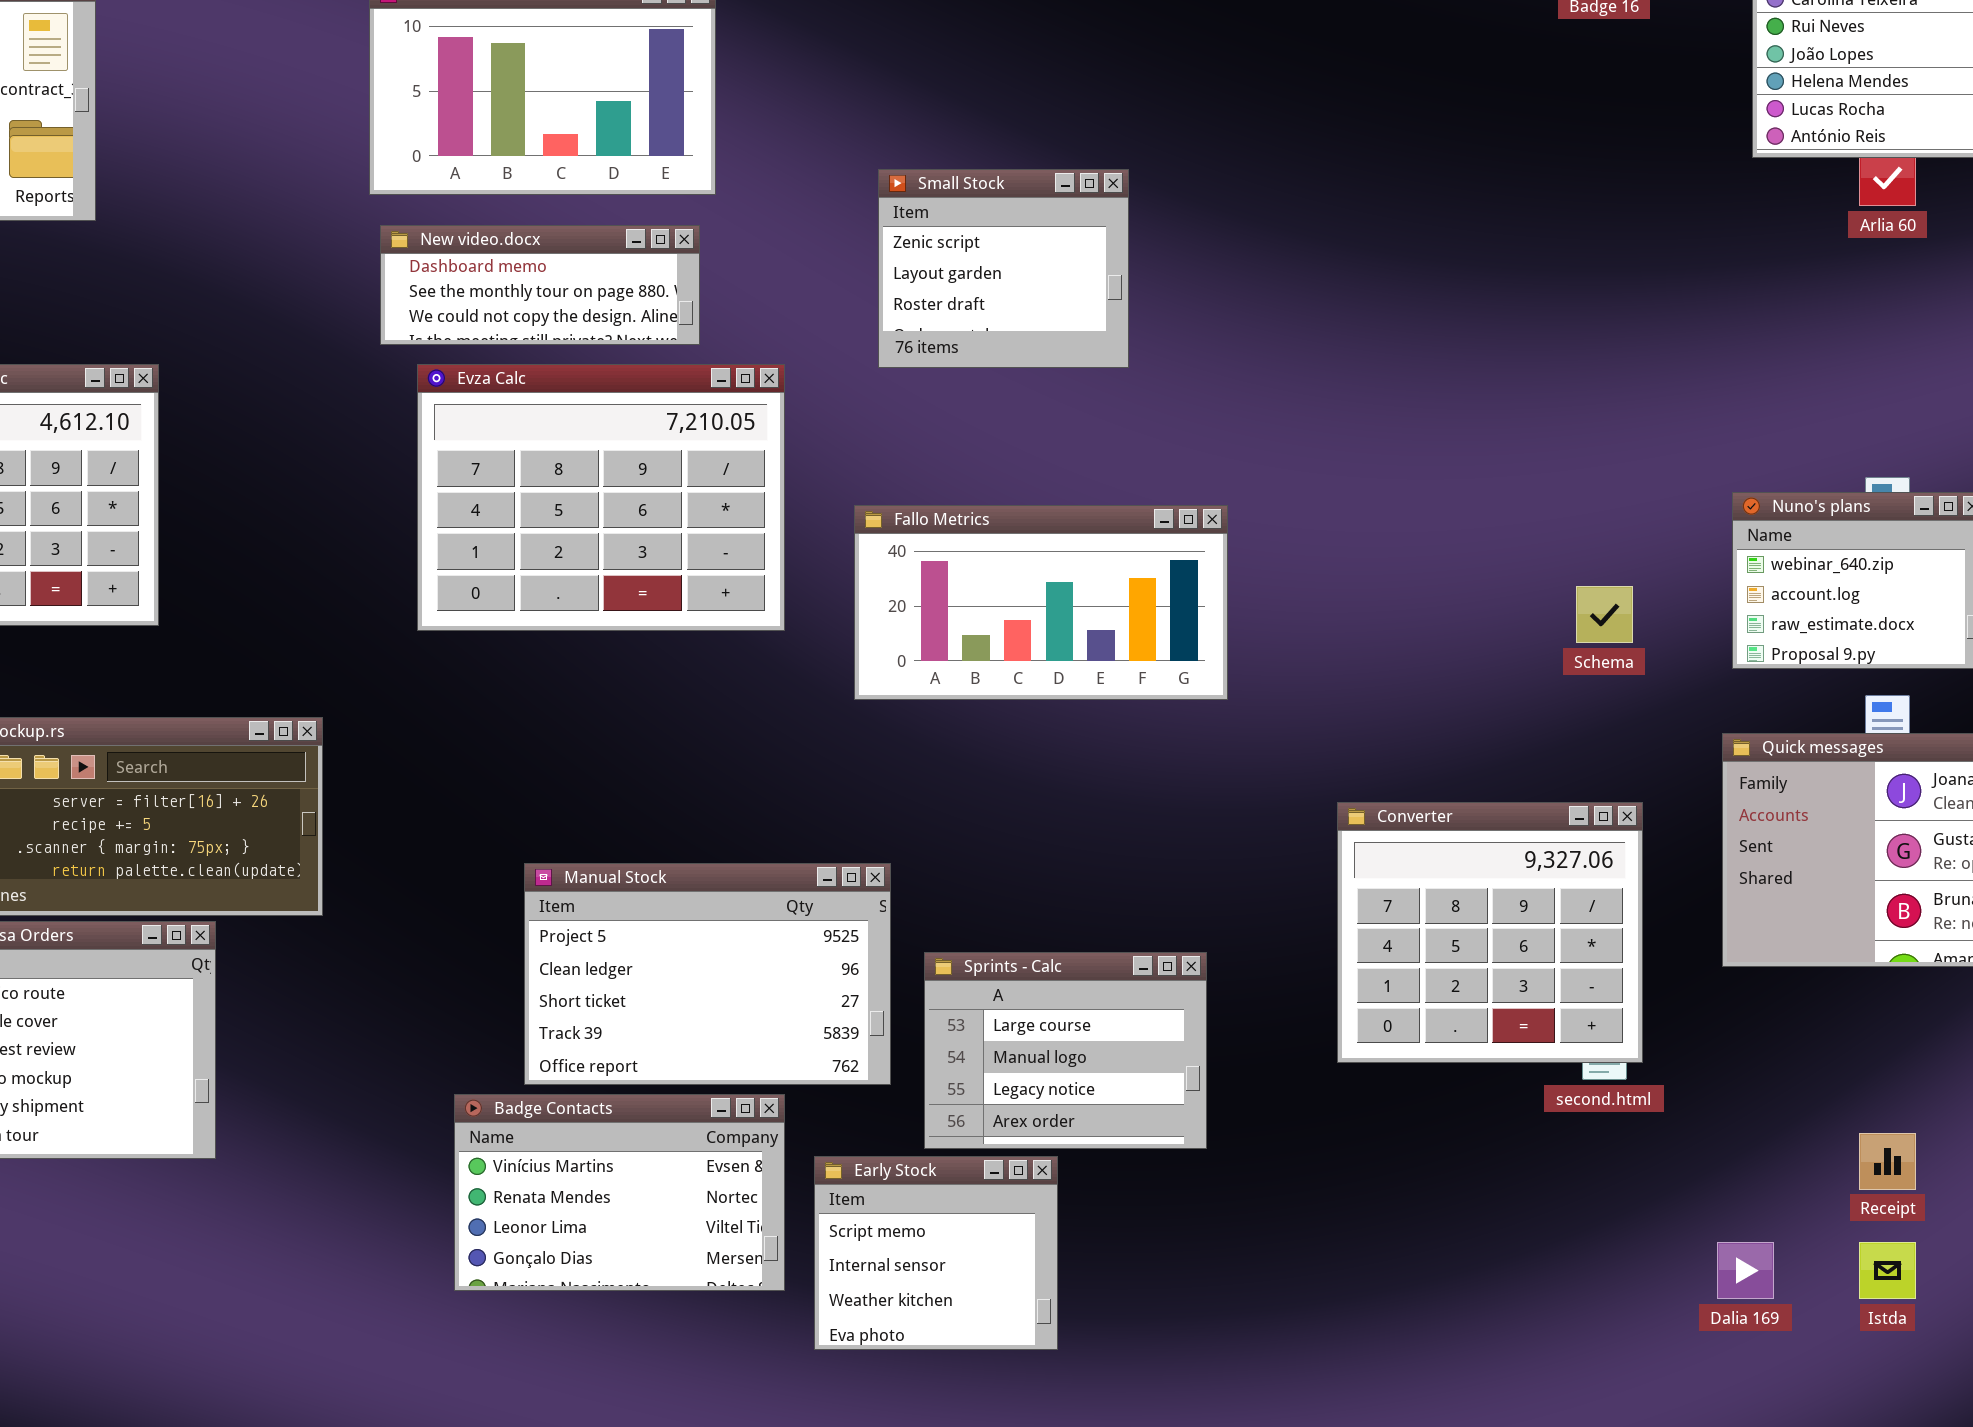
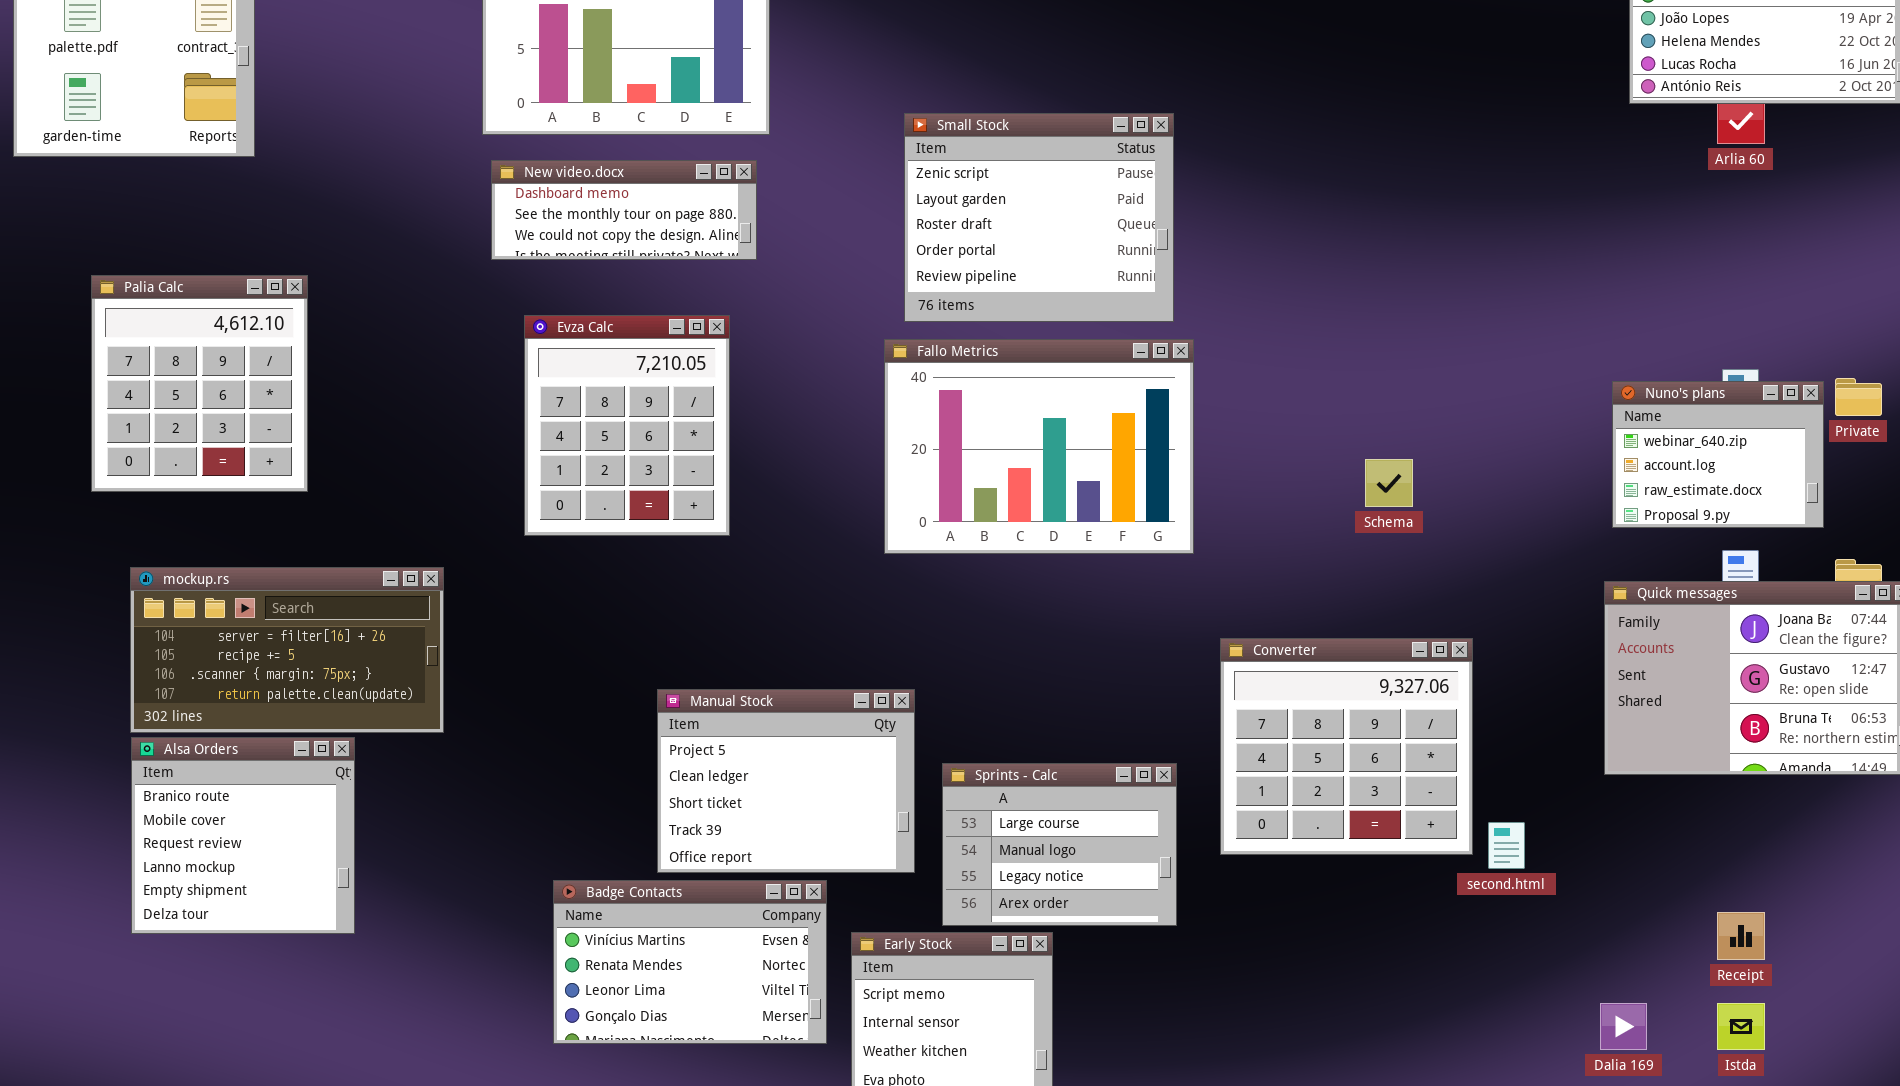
Small Stock: [878,169,1129,368] -> [904,113,1174,322], resized
Evza Calc: [417,364,785,631] -> [524,315,730,536], moved, resized
Fallo Metrics: [854,505,1228,700] -> [884,339,1194,554], resized
Schema: [1576,586,1633,643] -> [1365,459,1413,507], moved
Converter: [1337,802,1643,1063] -> [1220,638,1473,855], moved
Manual Stock: [524,863,891,1085] -> [657,689,915,873], resized

